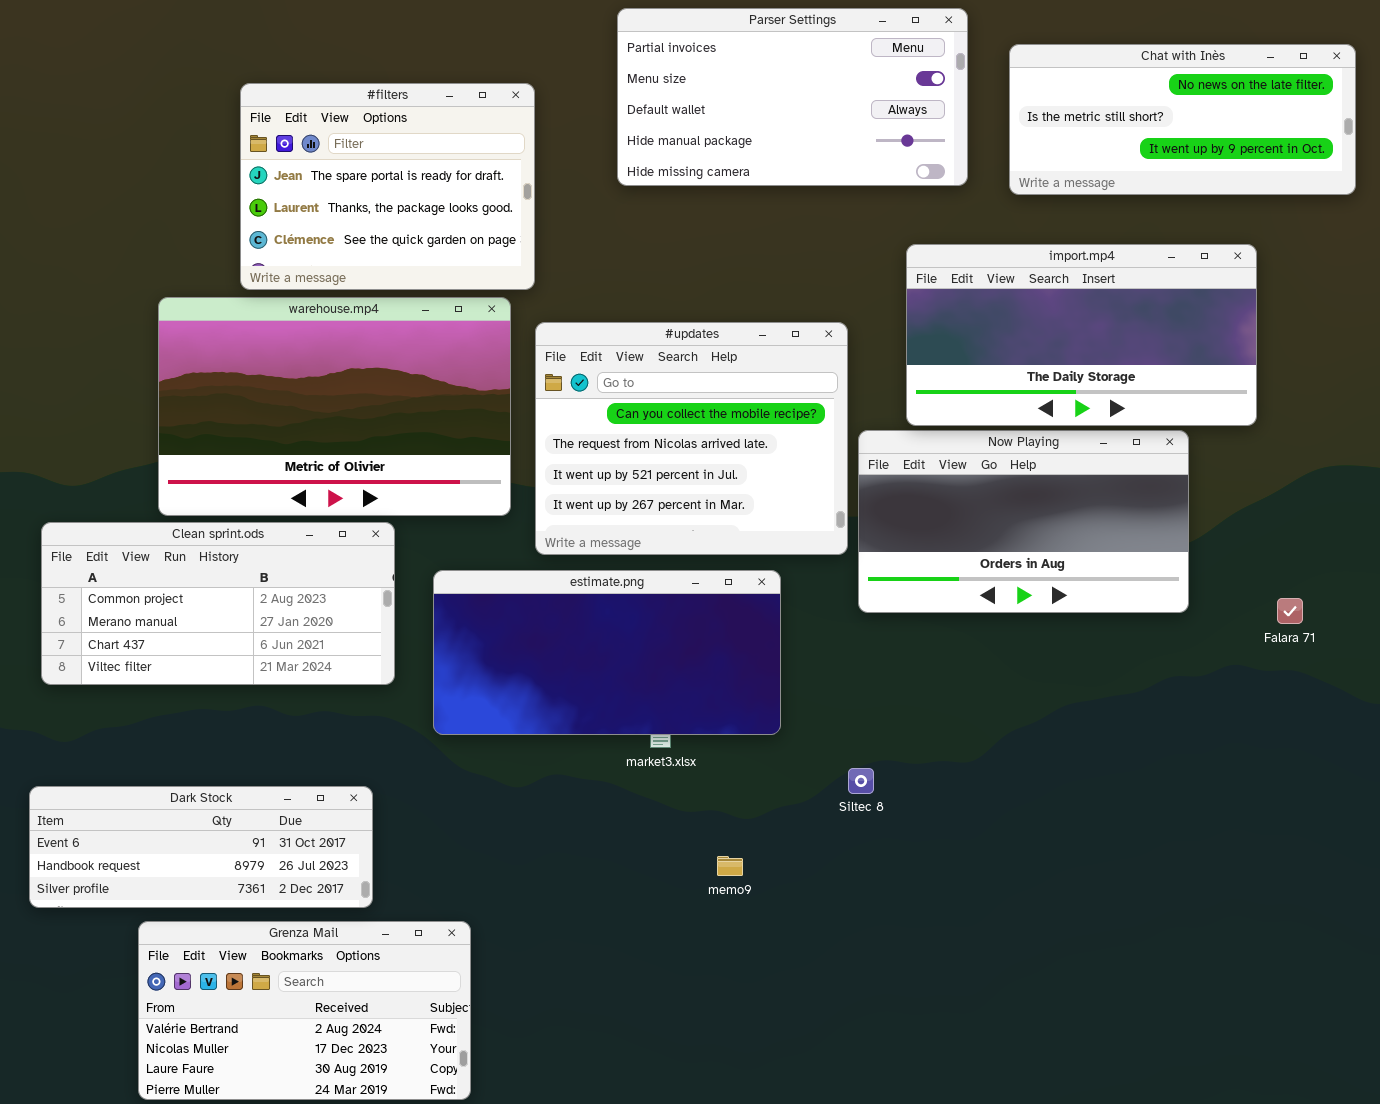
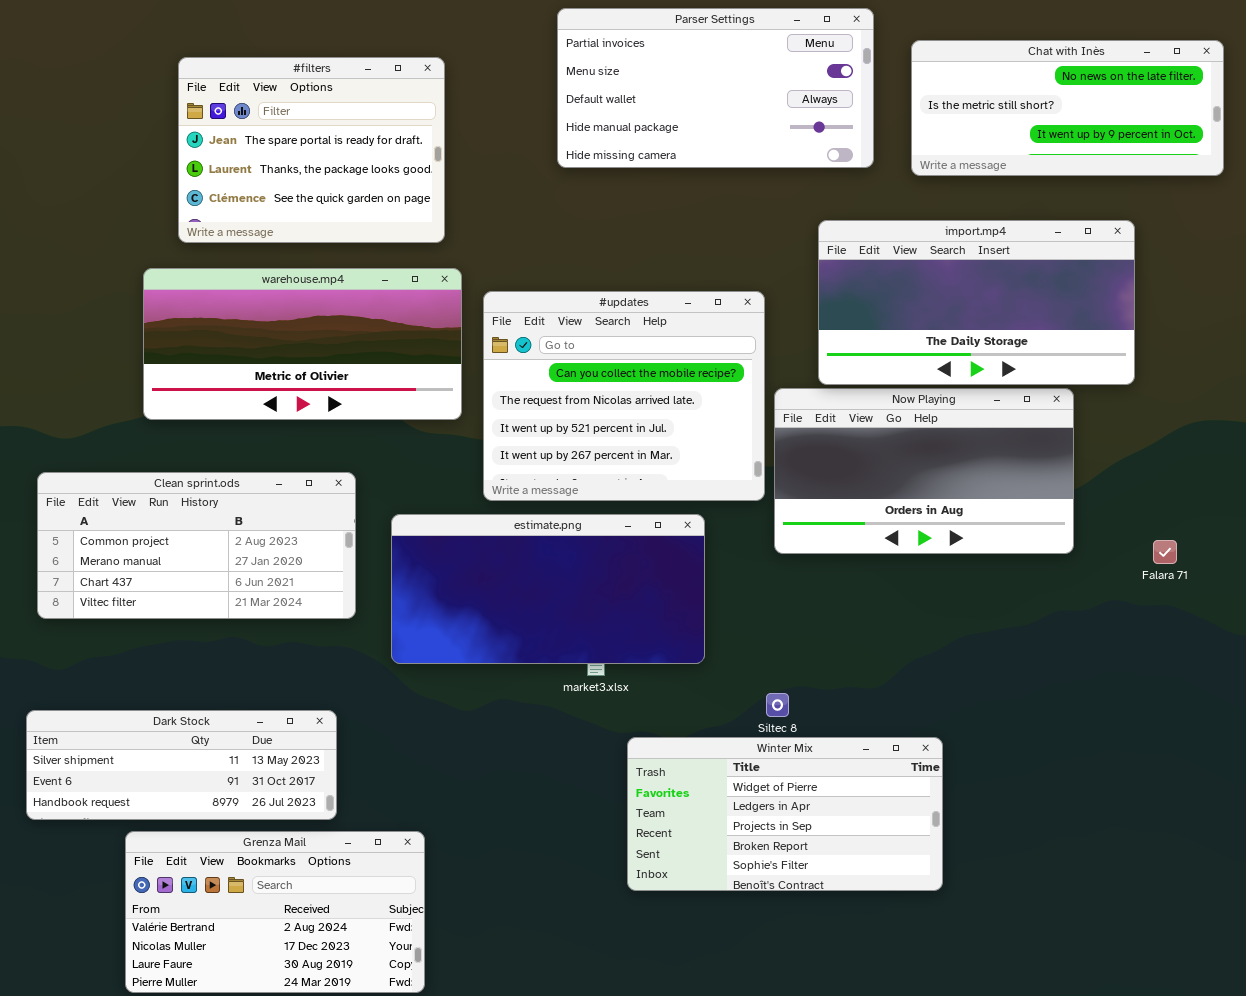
#filters: [240,83,535,290] -> [178,57,445,243], moved
warehouse.mp4: [158,297,511,516] -> [143,268,462,420], resized
Dark Stock: [29,786,373,908] -> [26,710,337,820], scrolled up 1 row
Winter Mix: none -> [627,737,943,891], opened

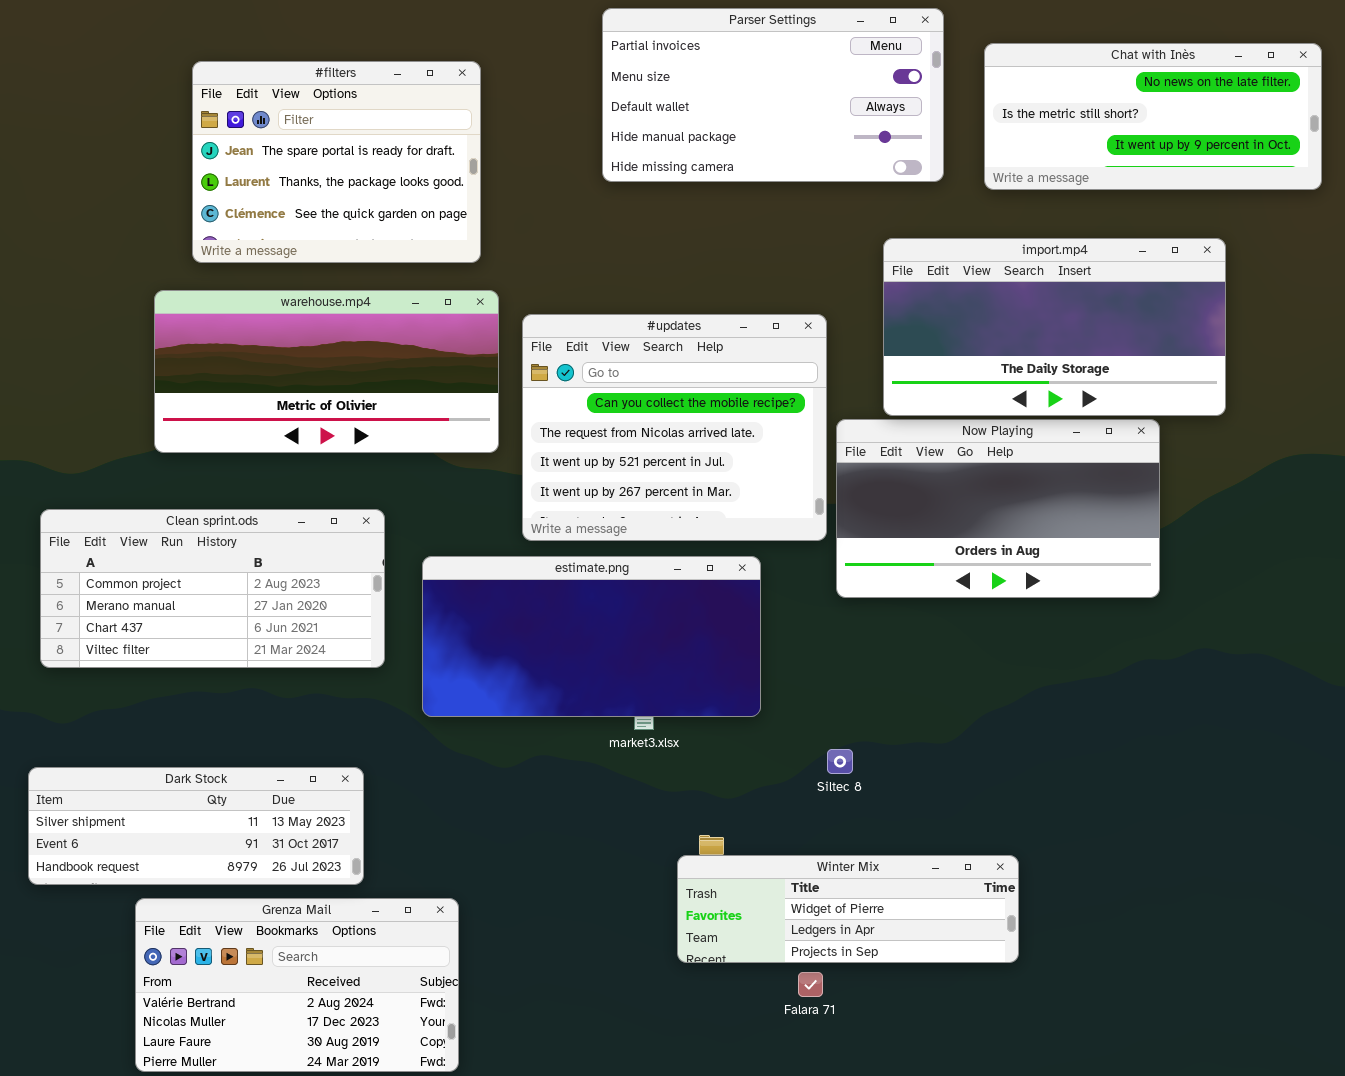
Falara 71: [1153,540,1177,564] -> [798,972,823,997], moved
Winter Mix: [627,737,943,891] -> [677,855,1019,963], resized

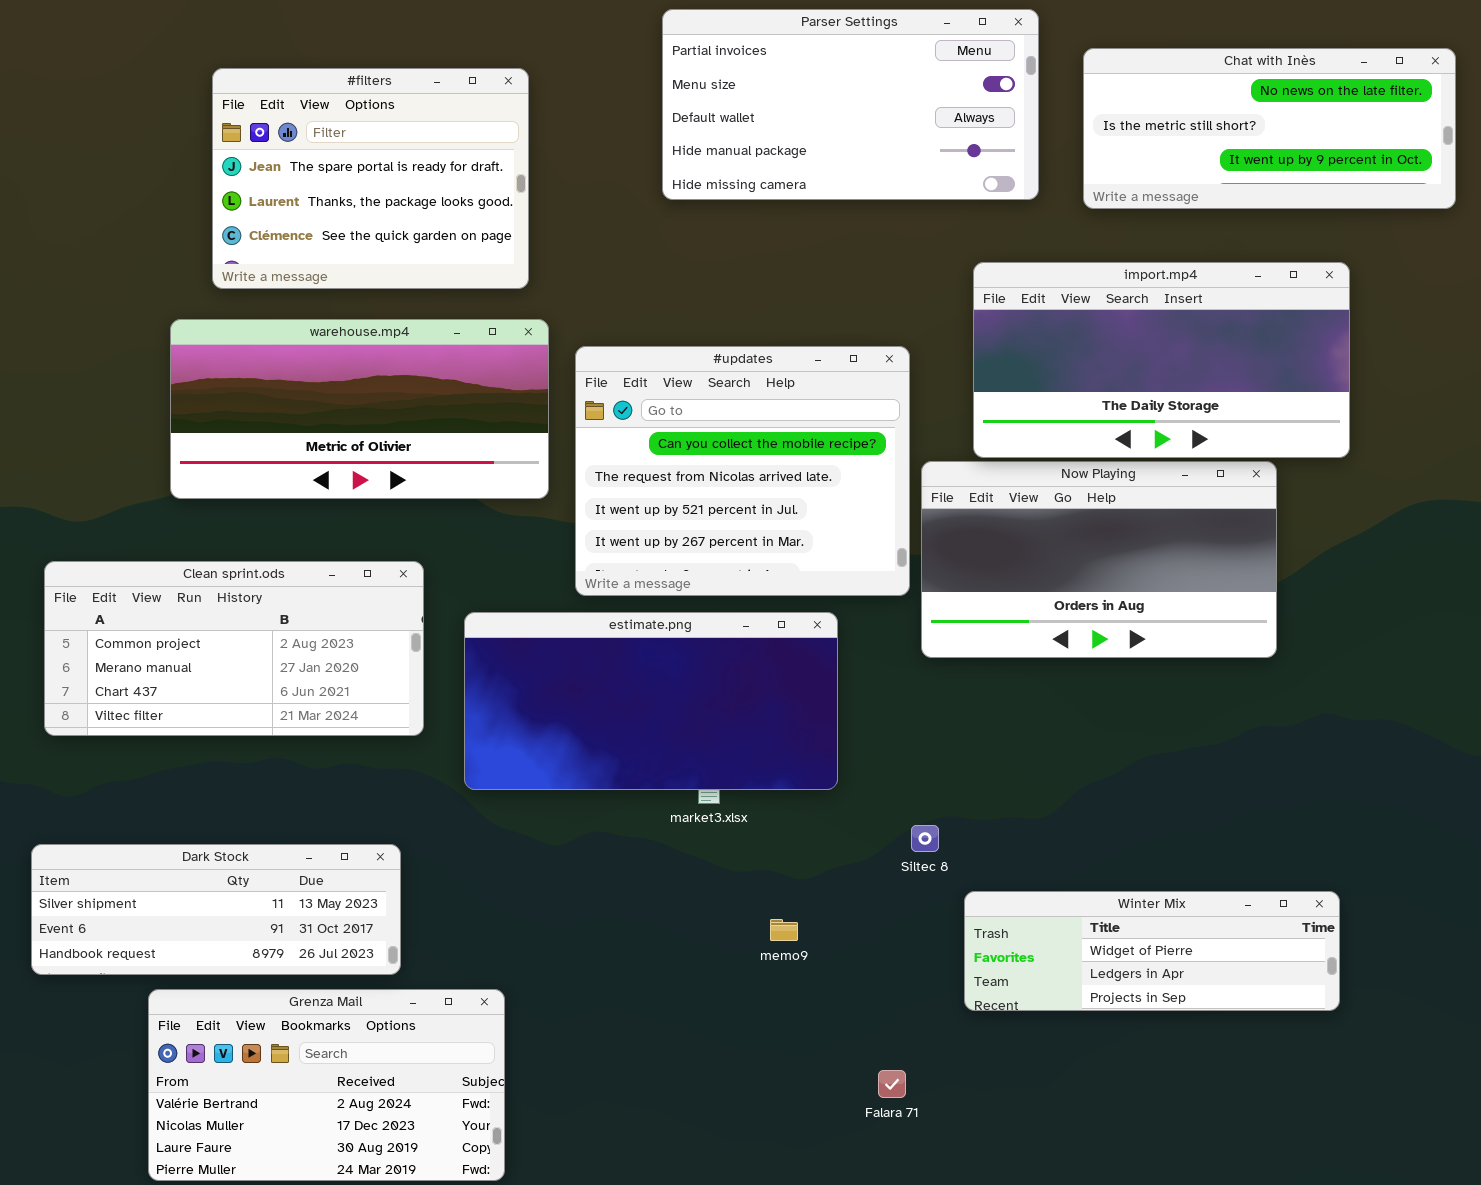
Winter Mix: [677,855,1019,963] -> [964,891,1340,1011], moved

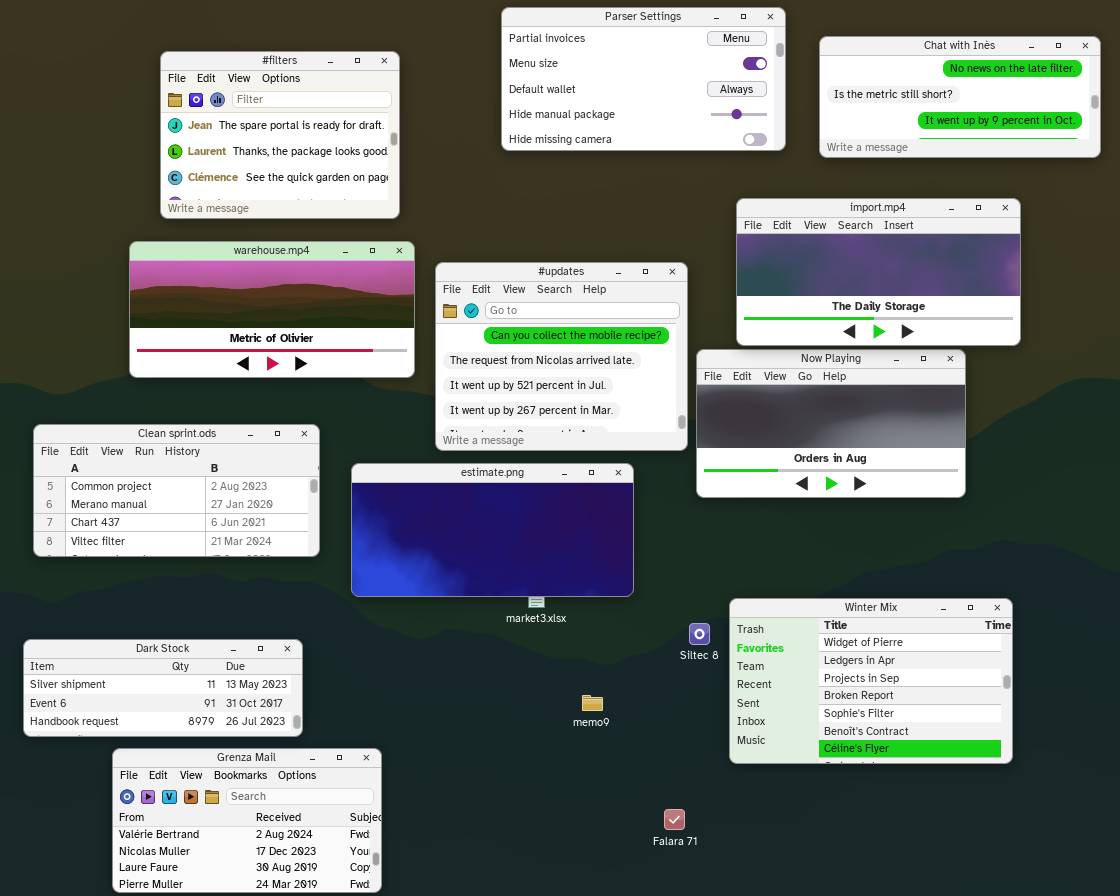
Winter Mix: [964,891,1340,1011] -> [729,598,1013,764], resized

